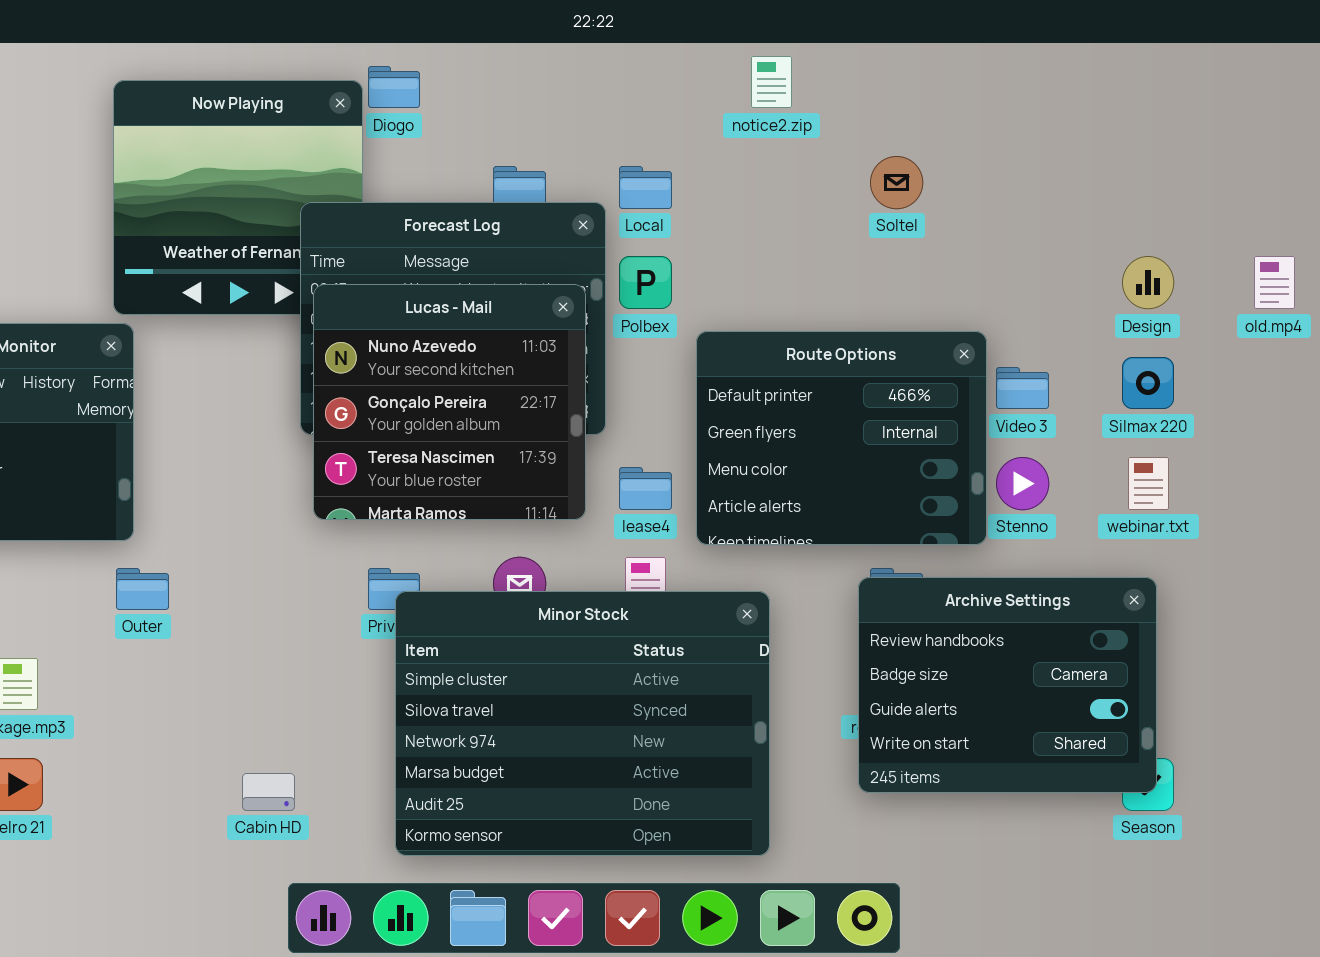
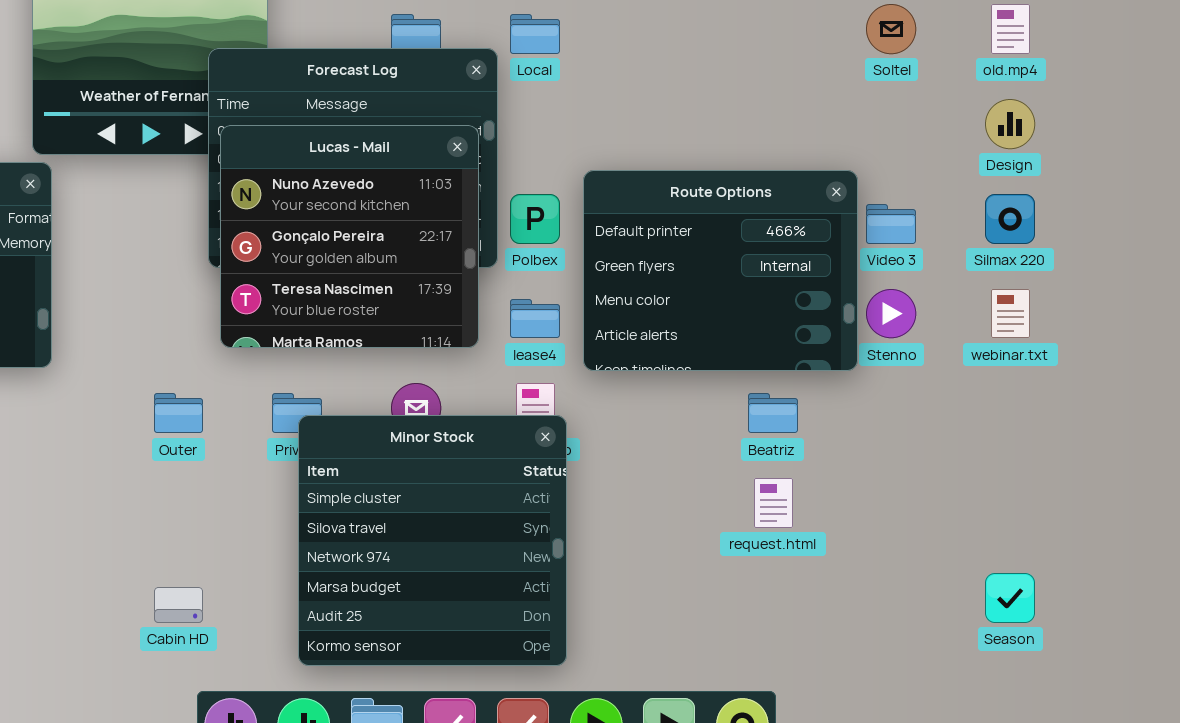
Soltel: [870,156,923,209] -> [866,4,916,54], moved
Polbex: [619,256,672,309] -> [510,194,560,244], moved
old.mp4: [1254,256,1295,309] -> [991,4,1030,54], moved
Outer: [116,568,169,610] -> [154,393,203,433], moved
Archive Settings: [858,577,1157,793] -> none, closed
Minor Stock: [395,591,770,856] -> [298,415,567,666], resized

